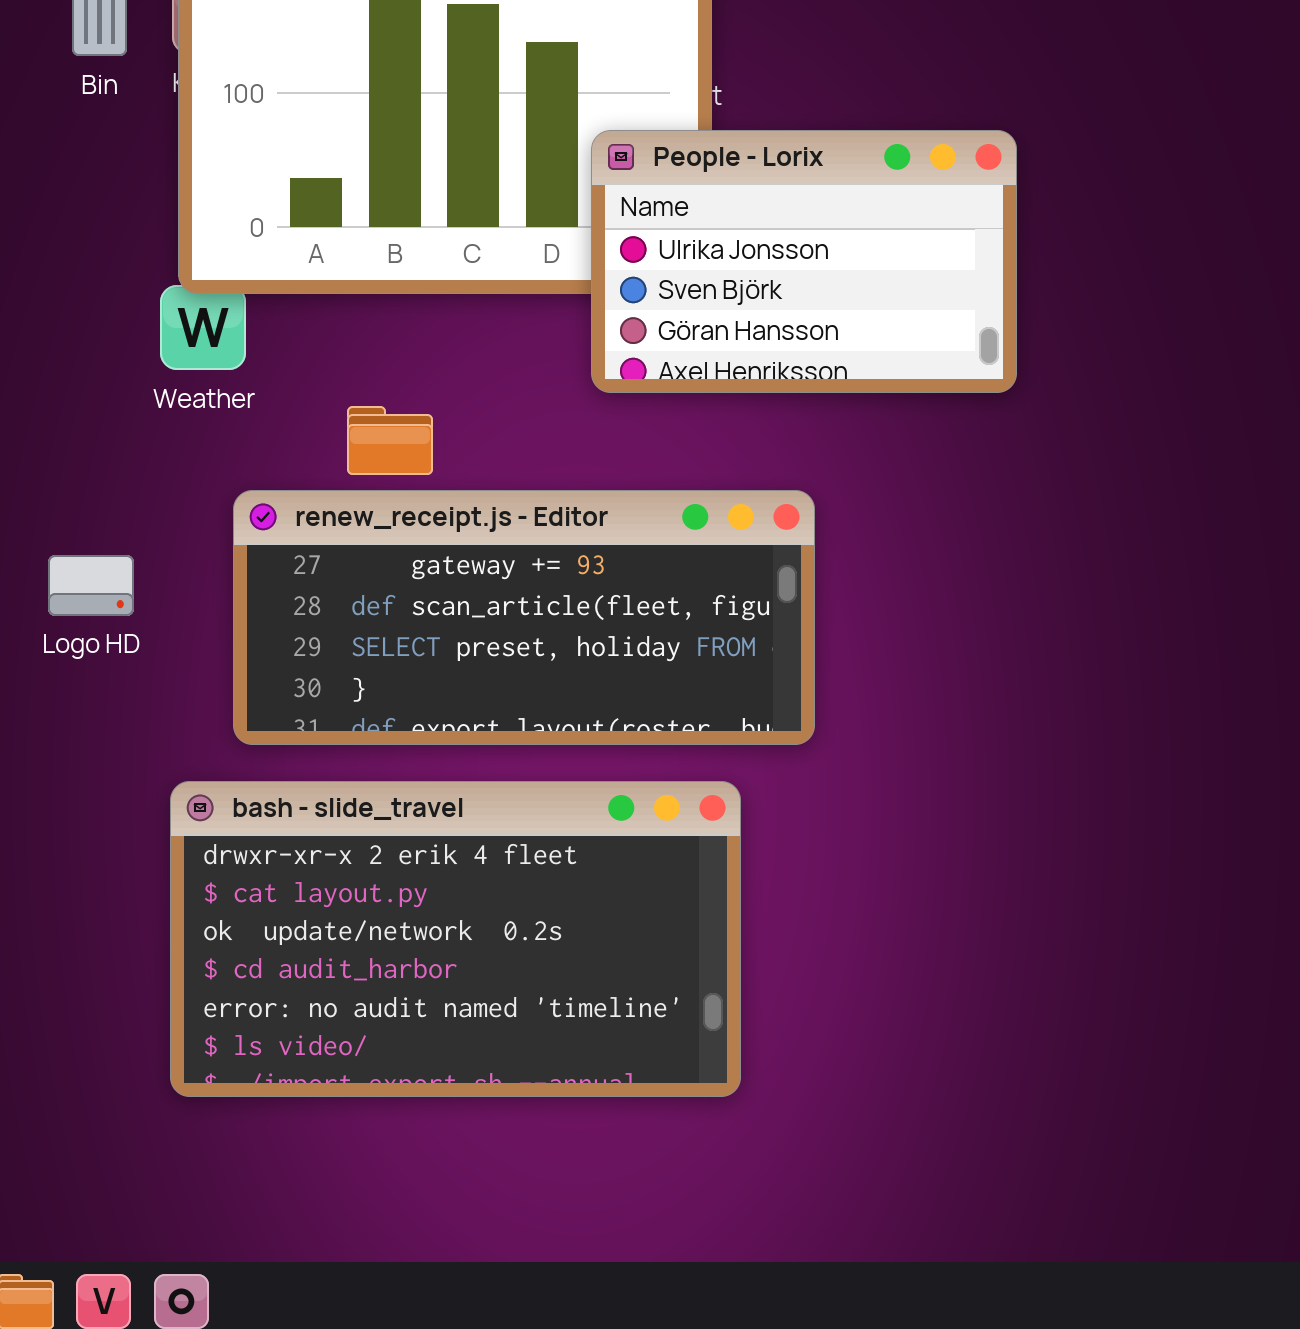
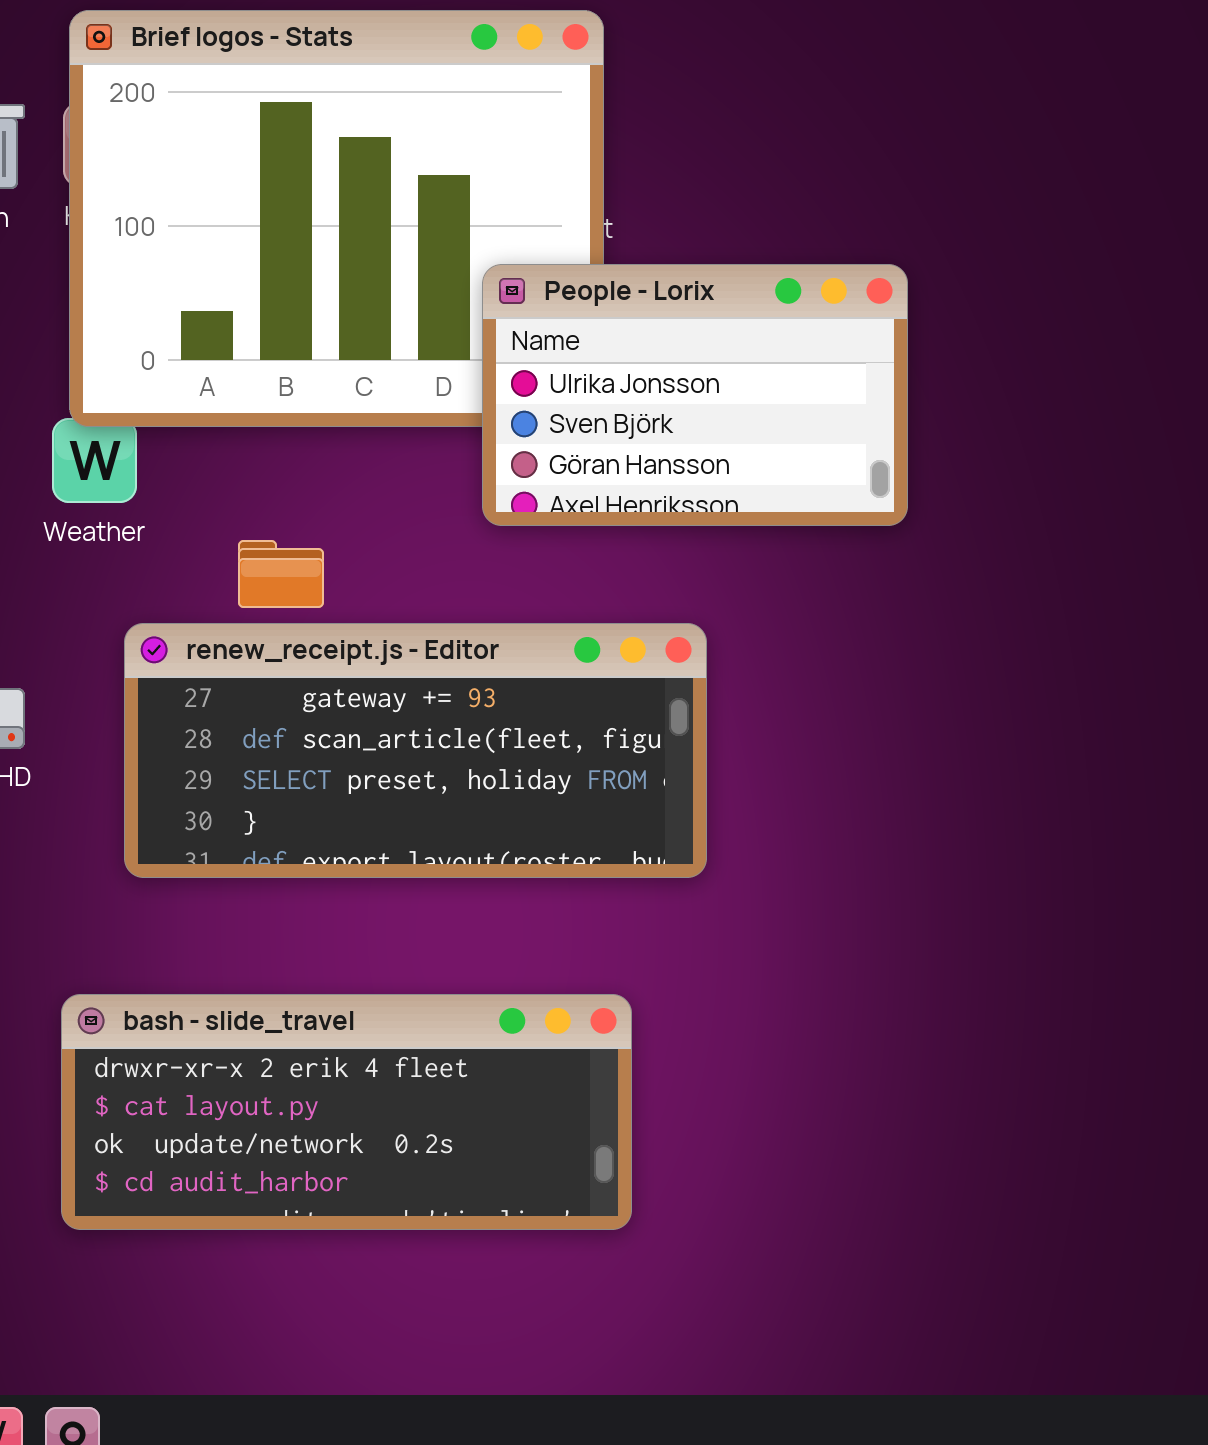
bash - slide_travel: [170,781,741,1097] -> [61,994,632,1230], resized

